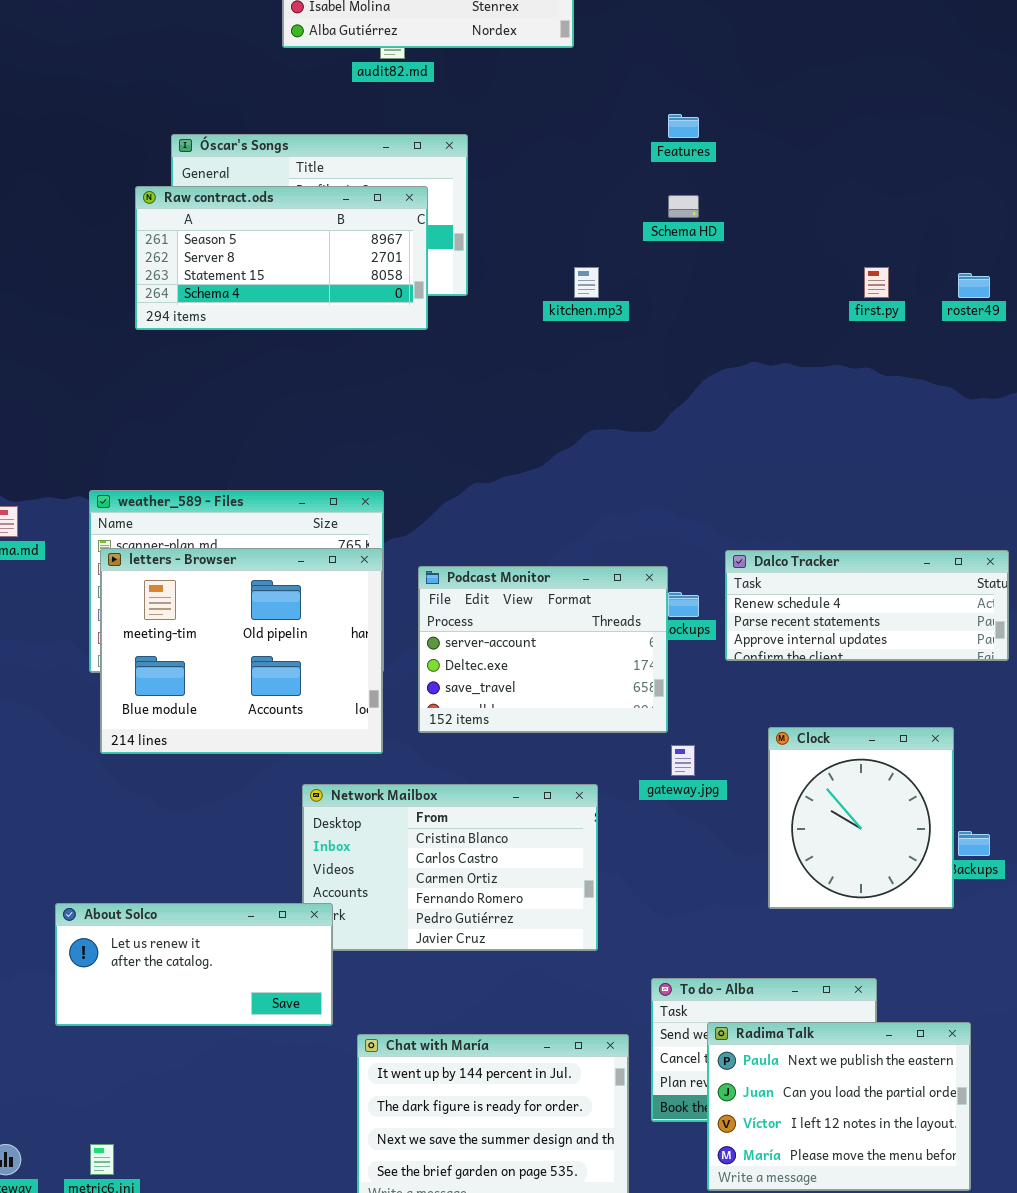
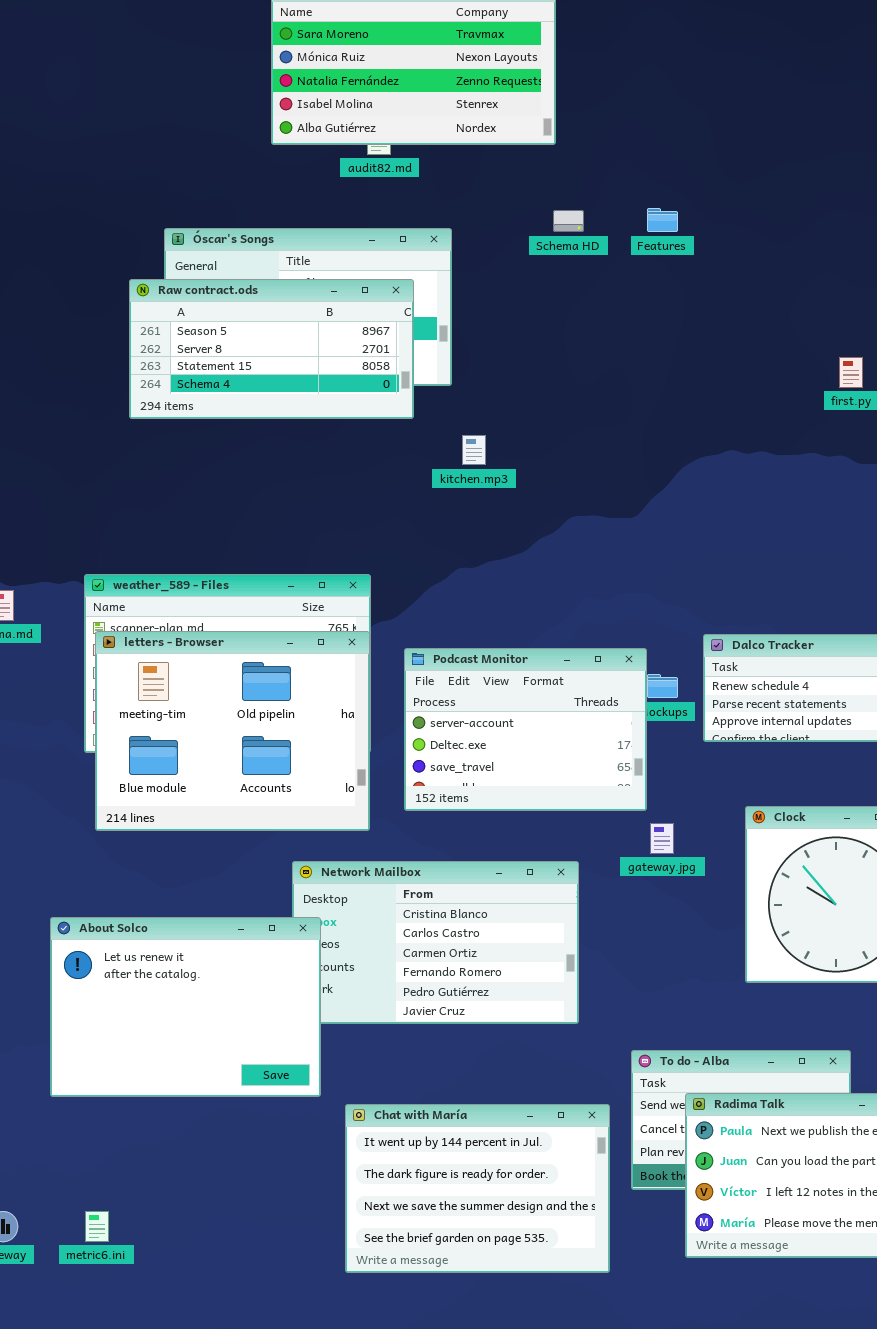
Schema HD: [668,195,699,218] -> [553,210,584,232], moved
kitchen.mp3: [574,267,599,298] -> [462,435,486,465], moved
About Solco: [55,903,333,1026] -> [50,917,321,1097], resized

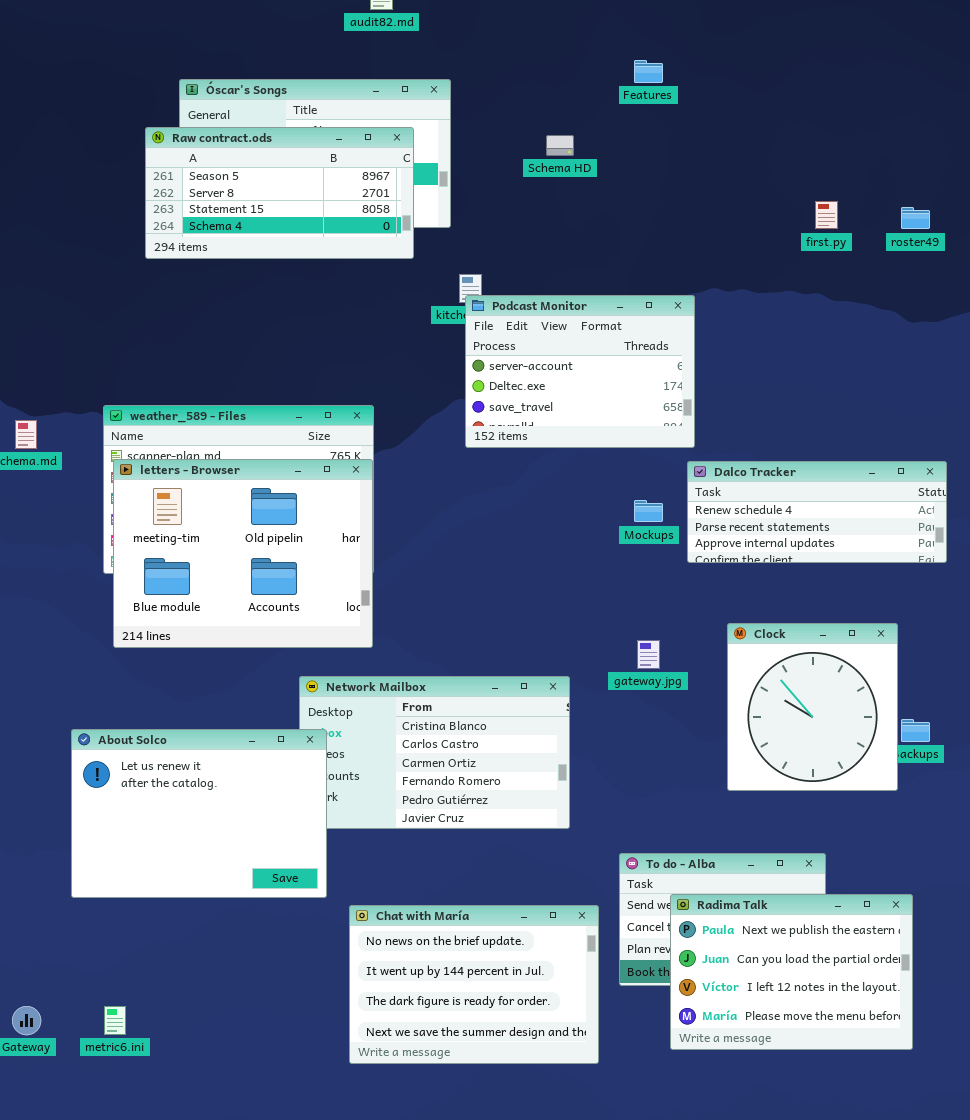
Schema HD: [553,210,584,232] -> [546,135,574,156], moved
Podcast Monitor: [404,648,647,811] -> [465,295,695,448], moved
Chat with María: [345,1104,610,1273] -> [349,905,599,1064], scrolled up 1 row

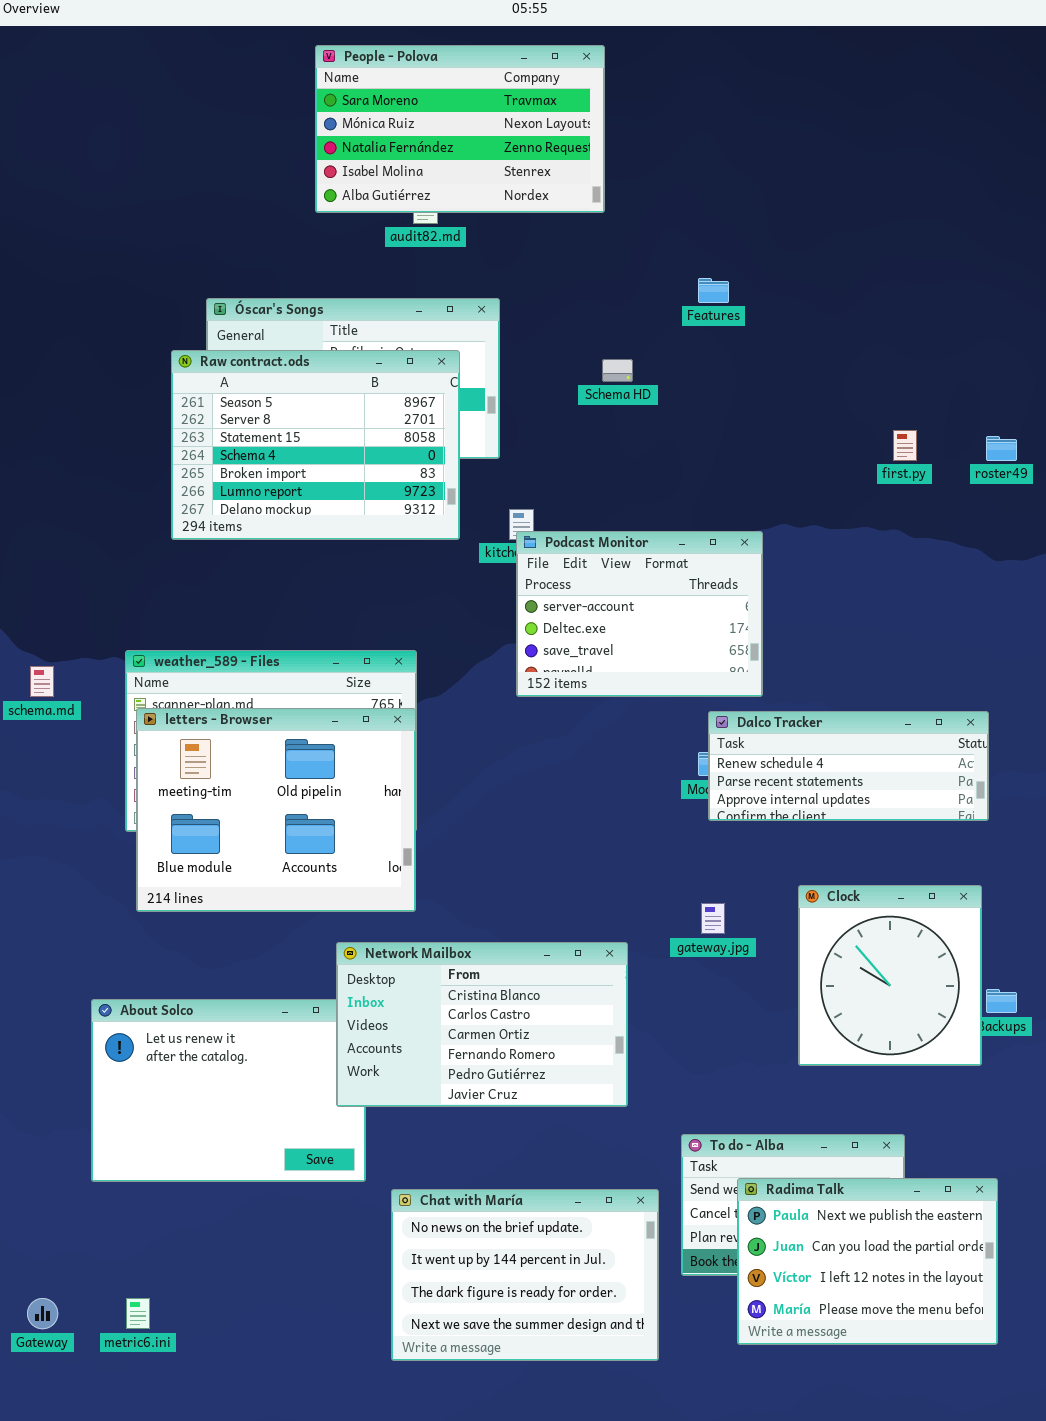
Raw contract.ods: [145,127,414,259] -> [171,350,460,540], resized
Dalco Tracker: [687,461,947,563] -> [708,711,989,821], moved
Network Mailbox: [299,676,570,829] -> [336,942,628,1107], raised

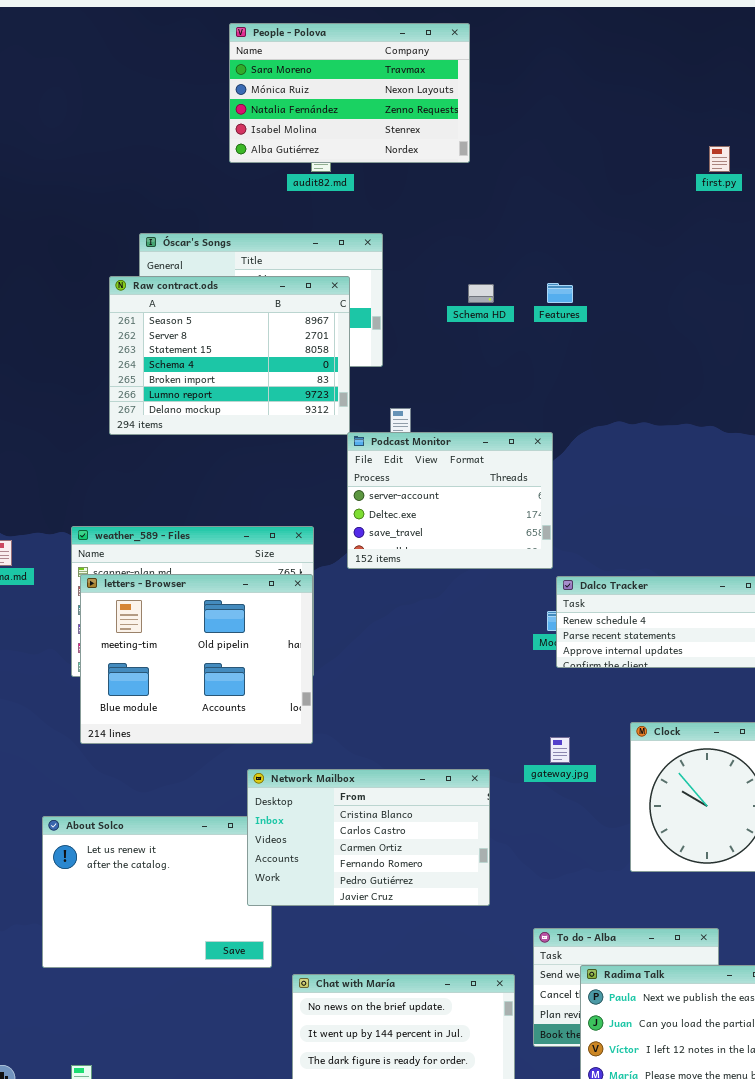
Features: [698,278,729,303] -> [547,283,573,303], moved
first.py: [893,430,917,461] -> [709,146,730,172], moved
Podcast Monitor: [516,531,763,697] -> [347,432,553,569], moved

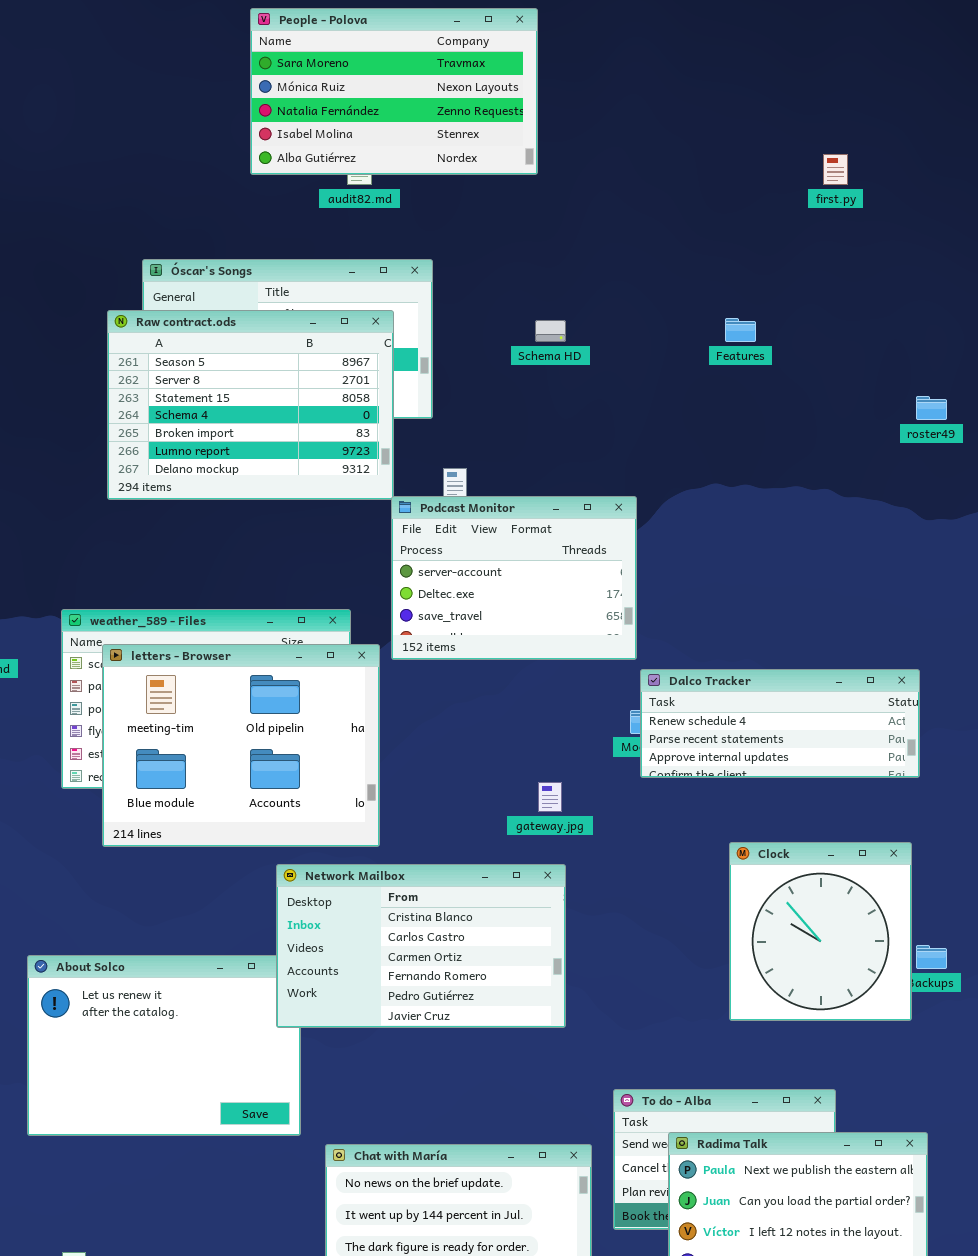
Features: [547,283,573,303] -> [725,318,756,342], moved
letters - Browser: [80,574,313,744] -> [102,644,380,847], moved
gateway.jpg: [550,737,570,763] -> [538,782,562,812], moved
Network Mailbox: [247,769,490,906] -> [276,864,566,1028], moved

